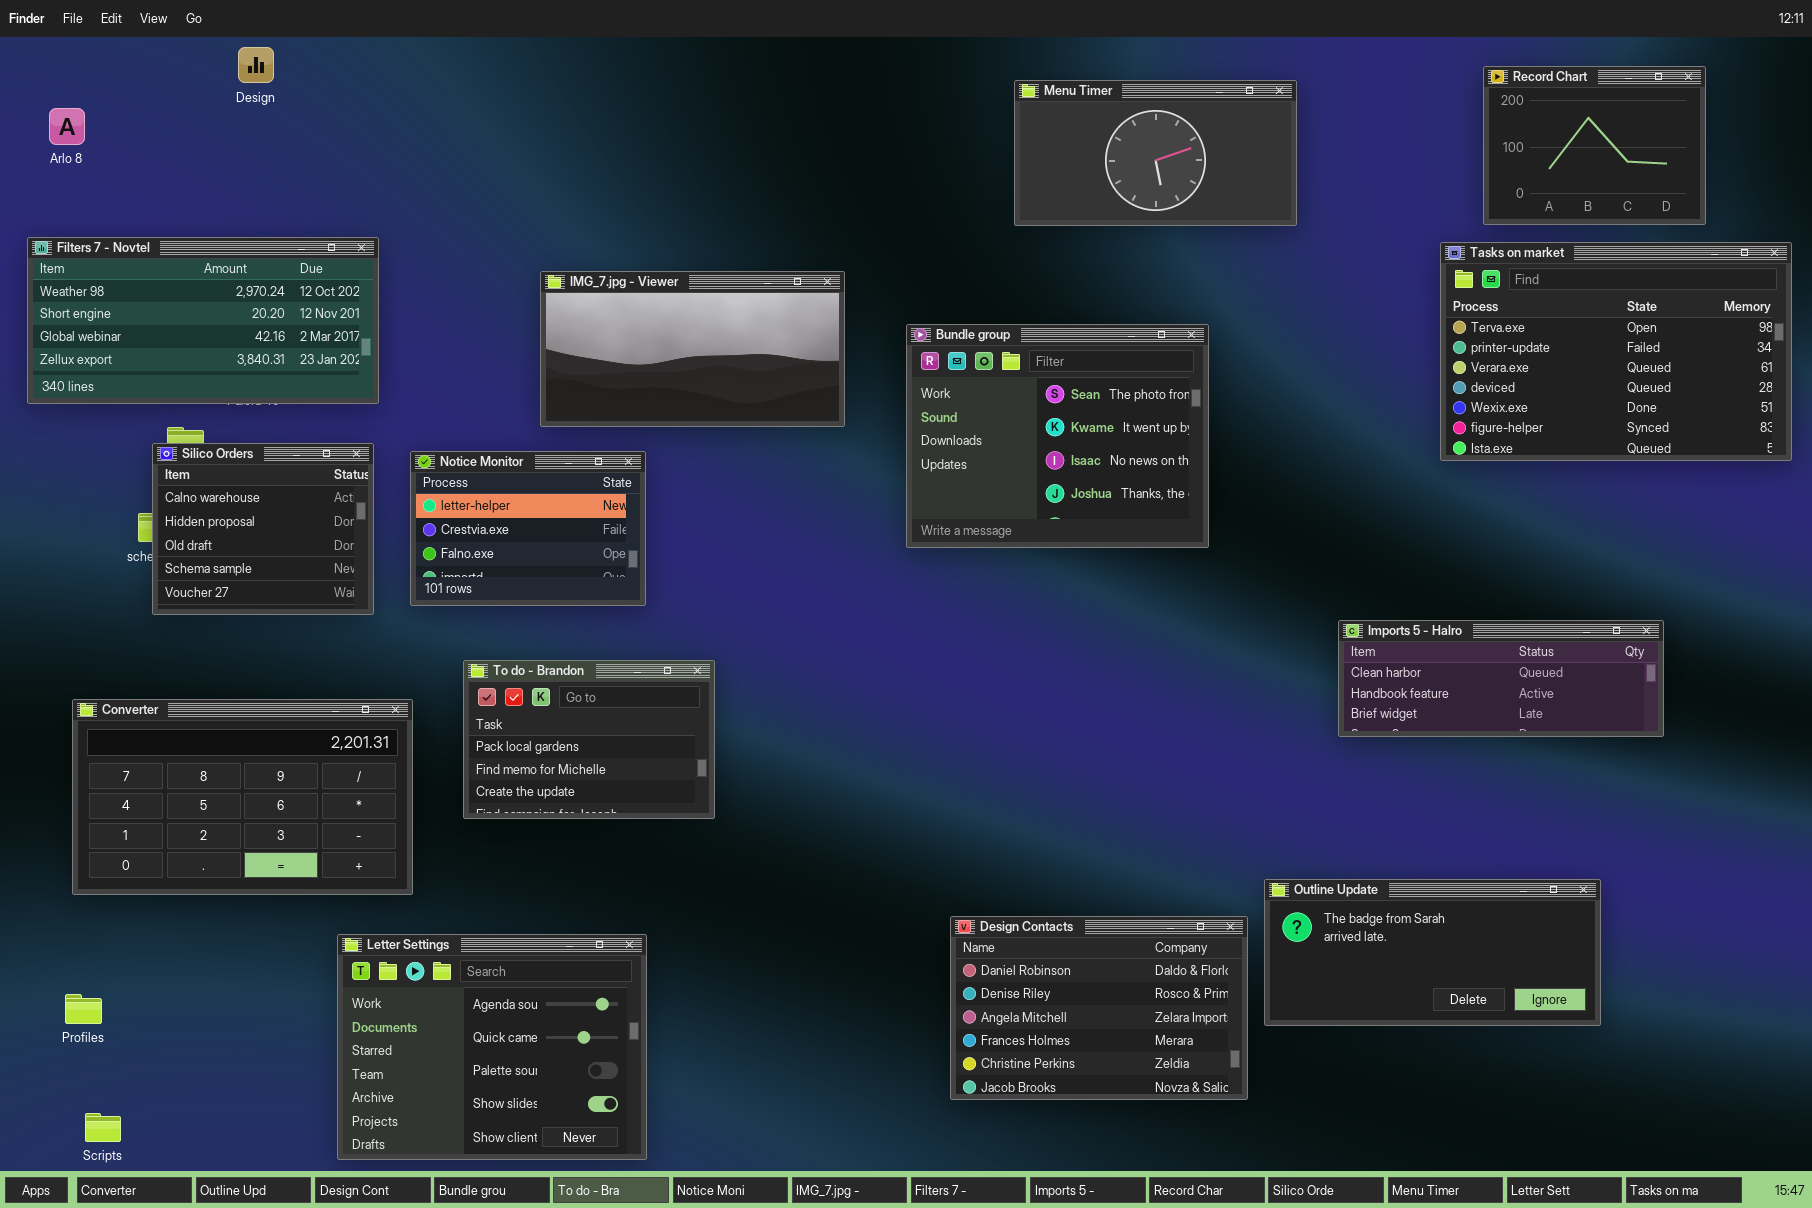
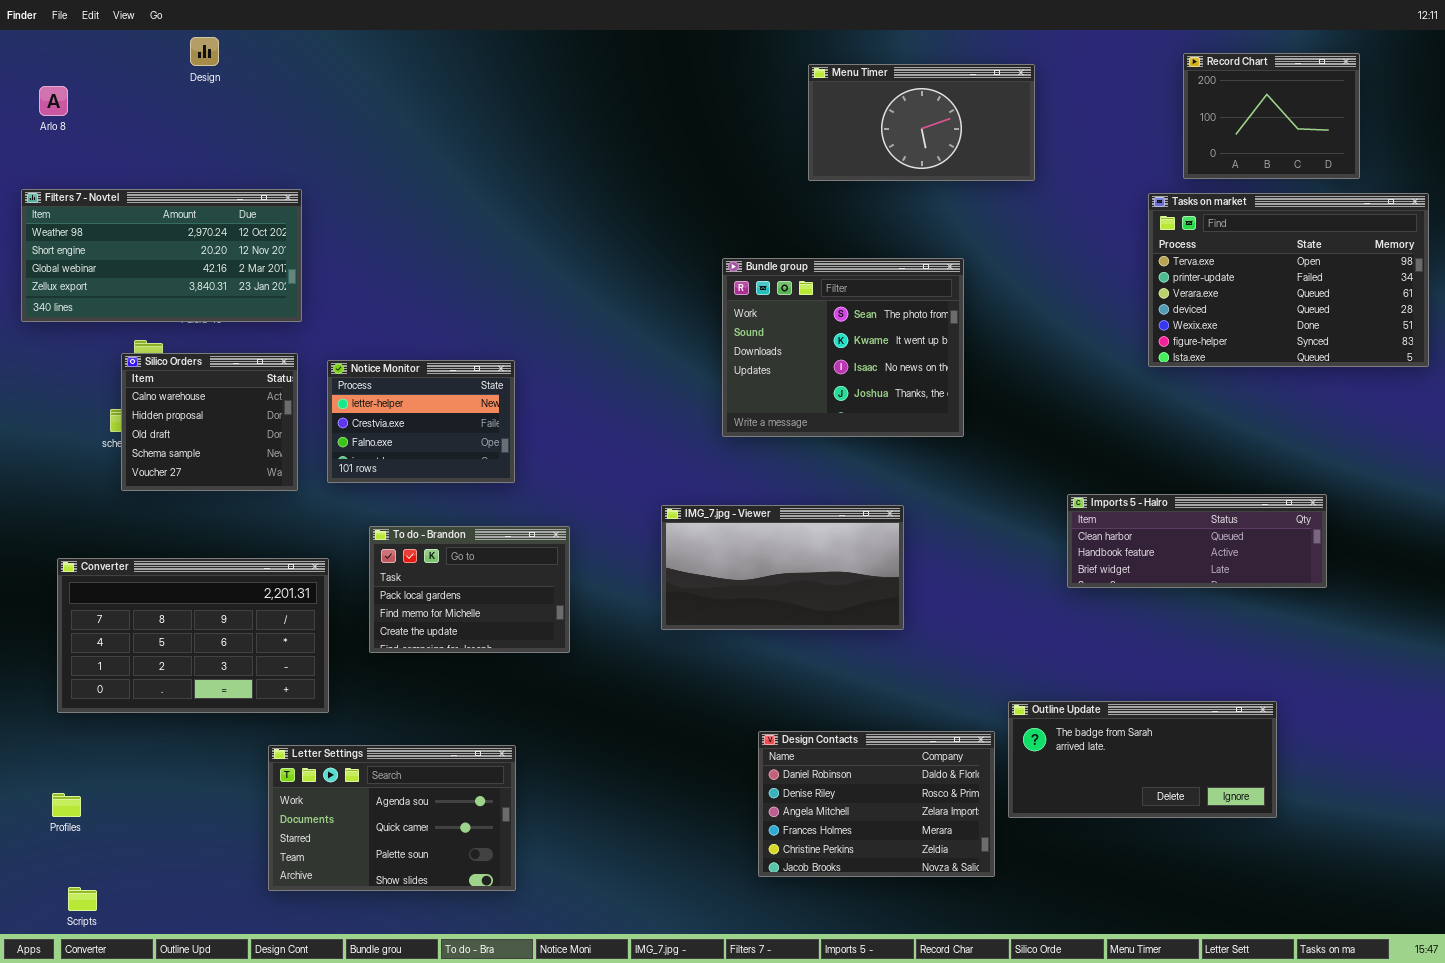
IMG_7.jpg - Viewer: [540,271,845,427] -> [661,505,904,630], moved
Letter Settings: [337,934,647,1160] -> [268,745,516,891], resized

